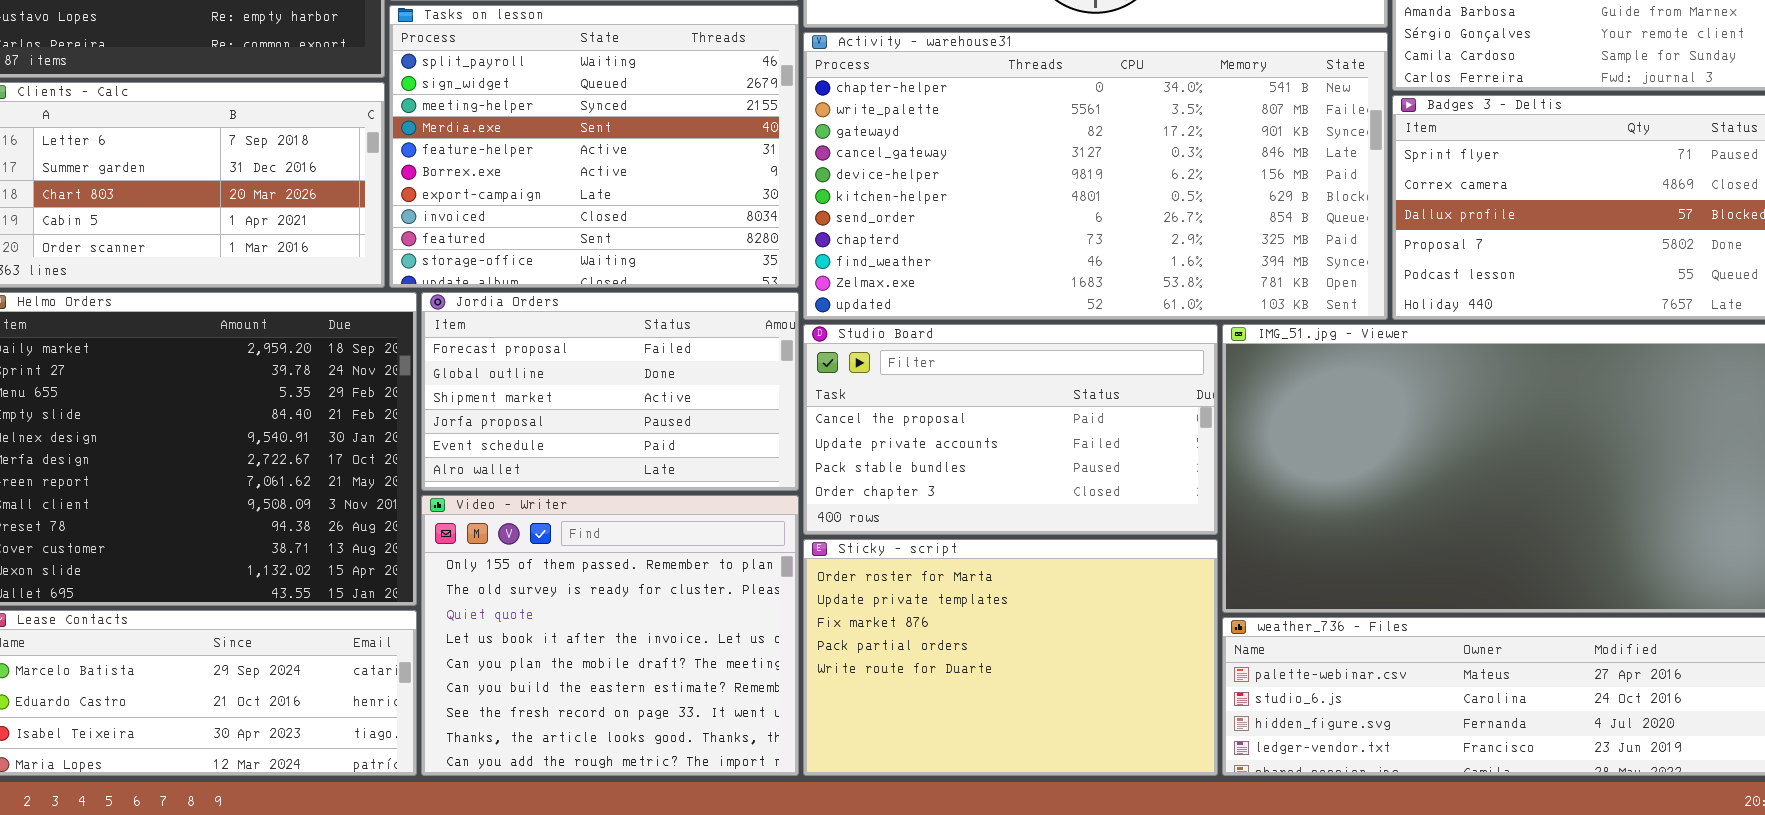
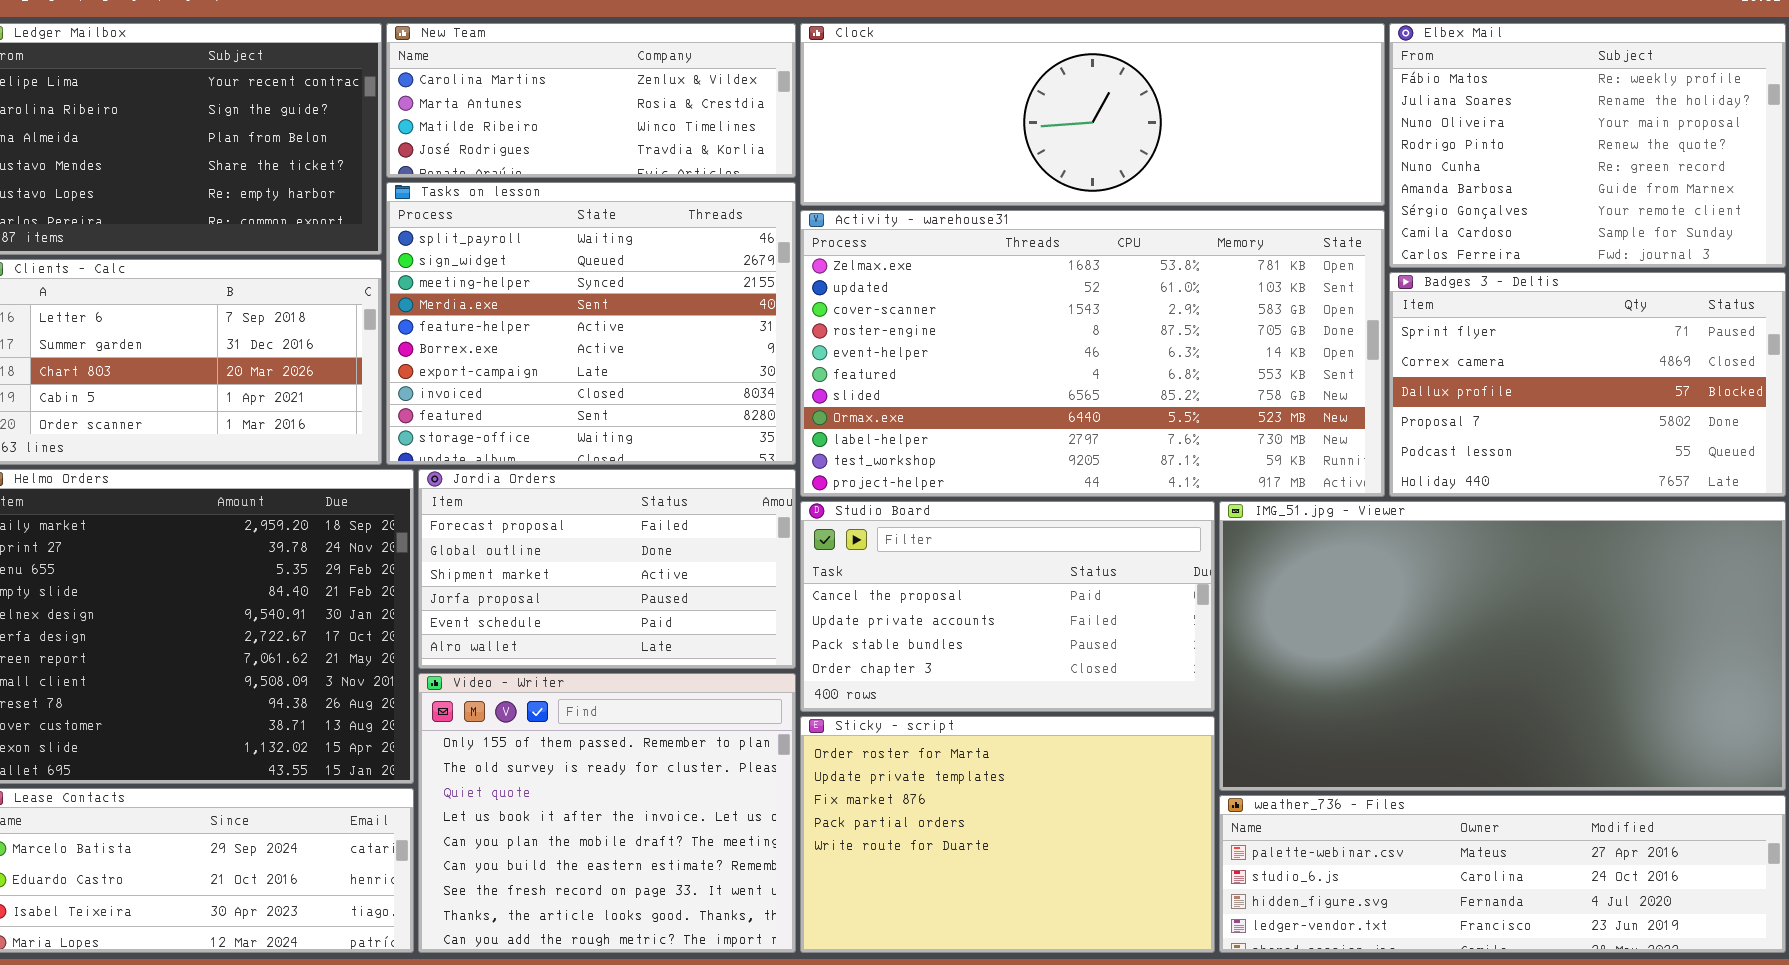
Activity - warehouse31: [803,32,1388,320] -> [800,210,1385,497], scrolled down 9 rows

